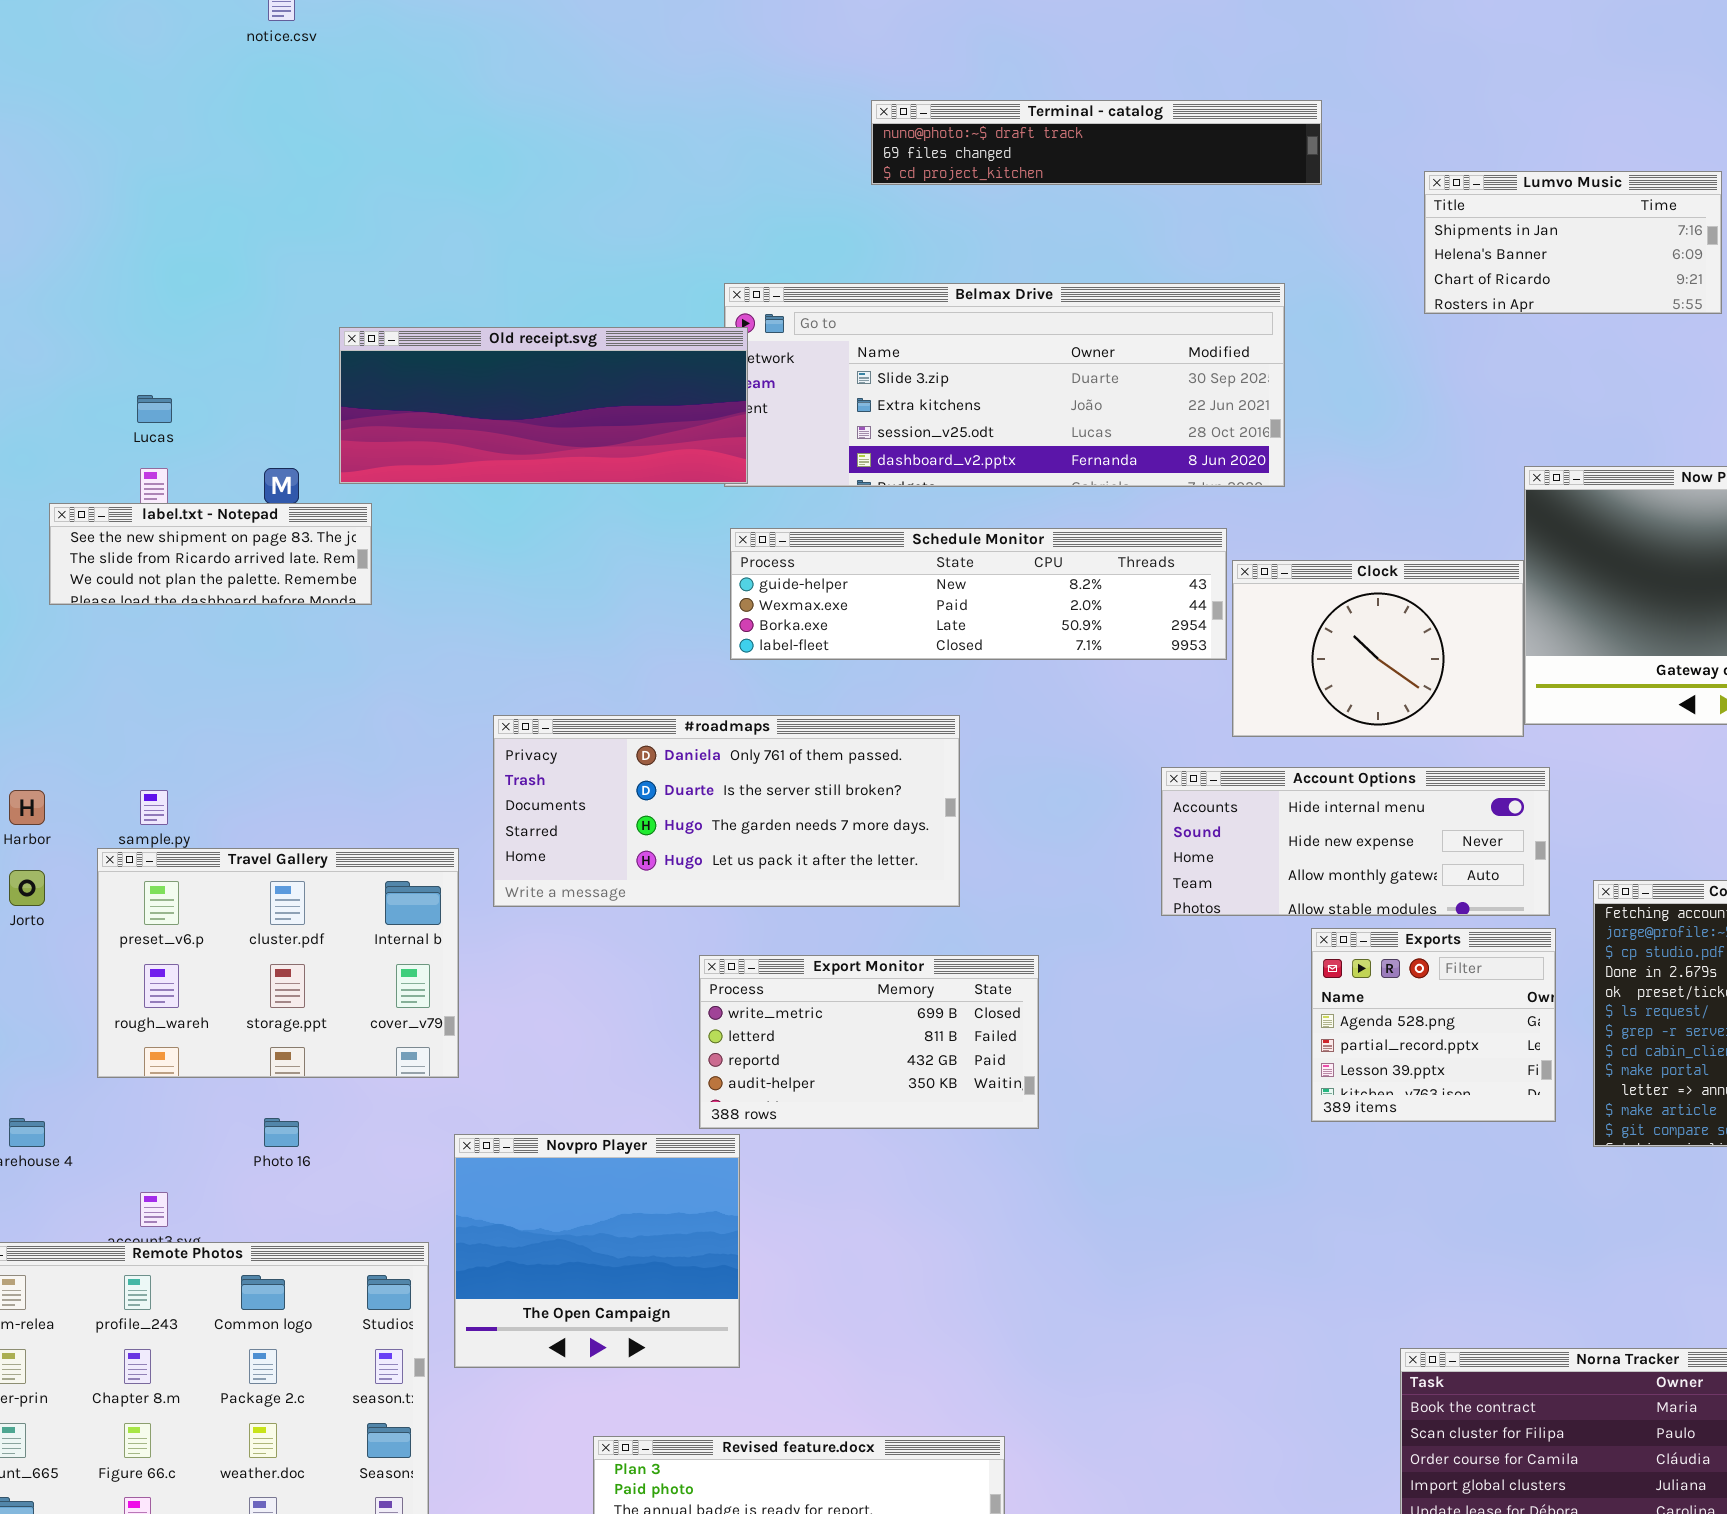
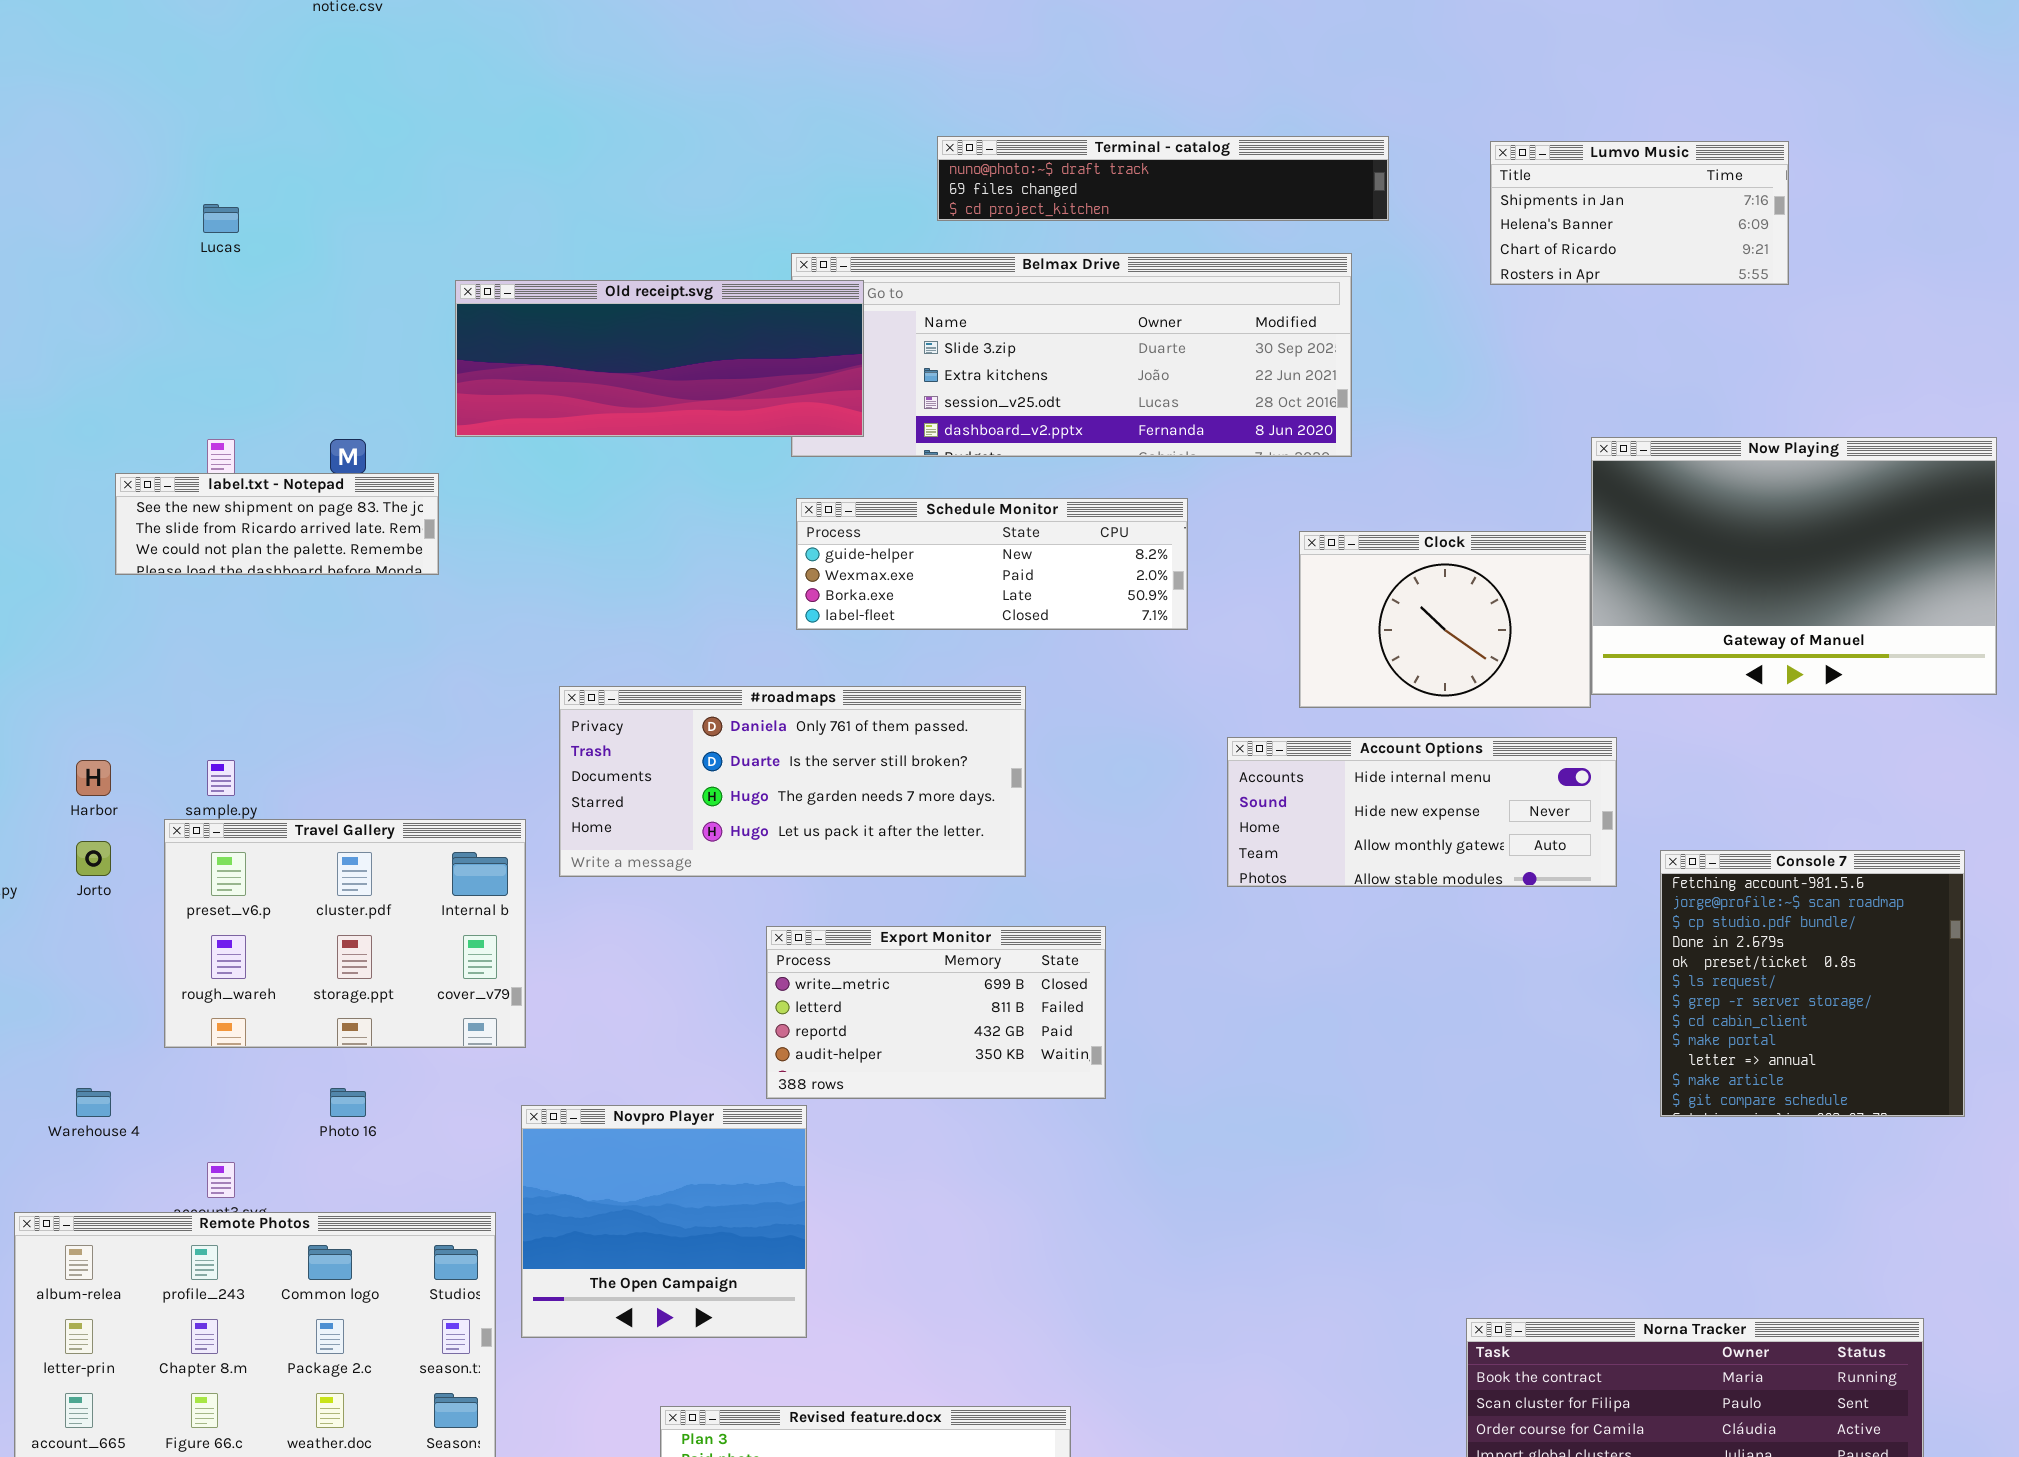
Terminal - catalog: [871,100,1322,185] -> [937,136,1389,221], moved
Old receipt.svg: [339,327,748,484] -> [455,280,864,437], moved
Lucas: [137,395,172,423] -> [203,204,239,233], moved
Schedule Monitor: [730,528,1227,660] -> [796,498,1188,630], resized
Exports: [1311,928,1556,1122] -> none, closed

